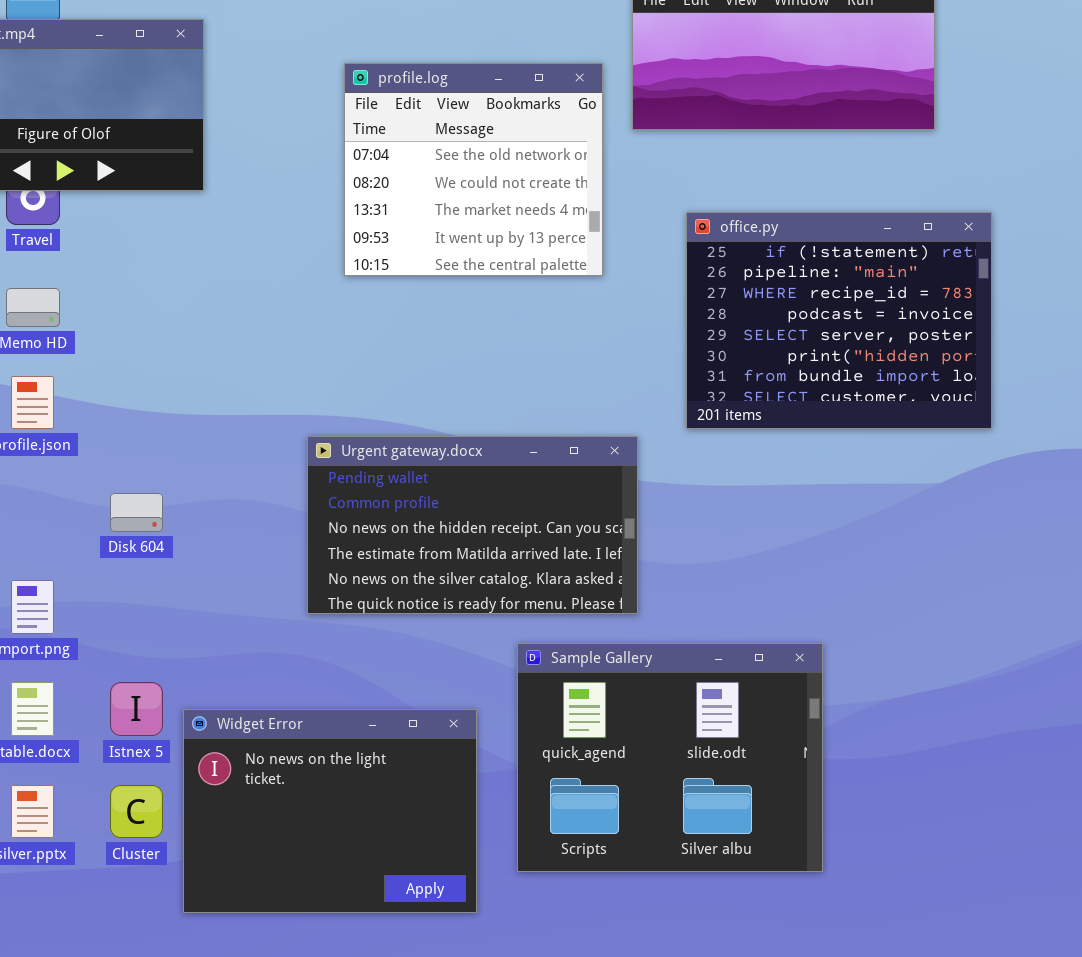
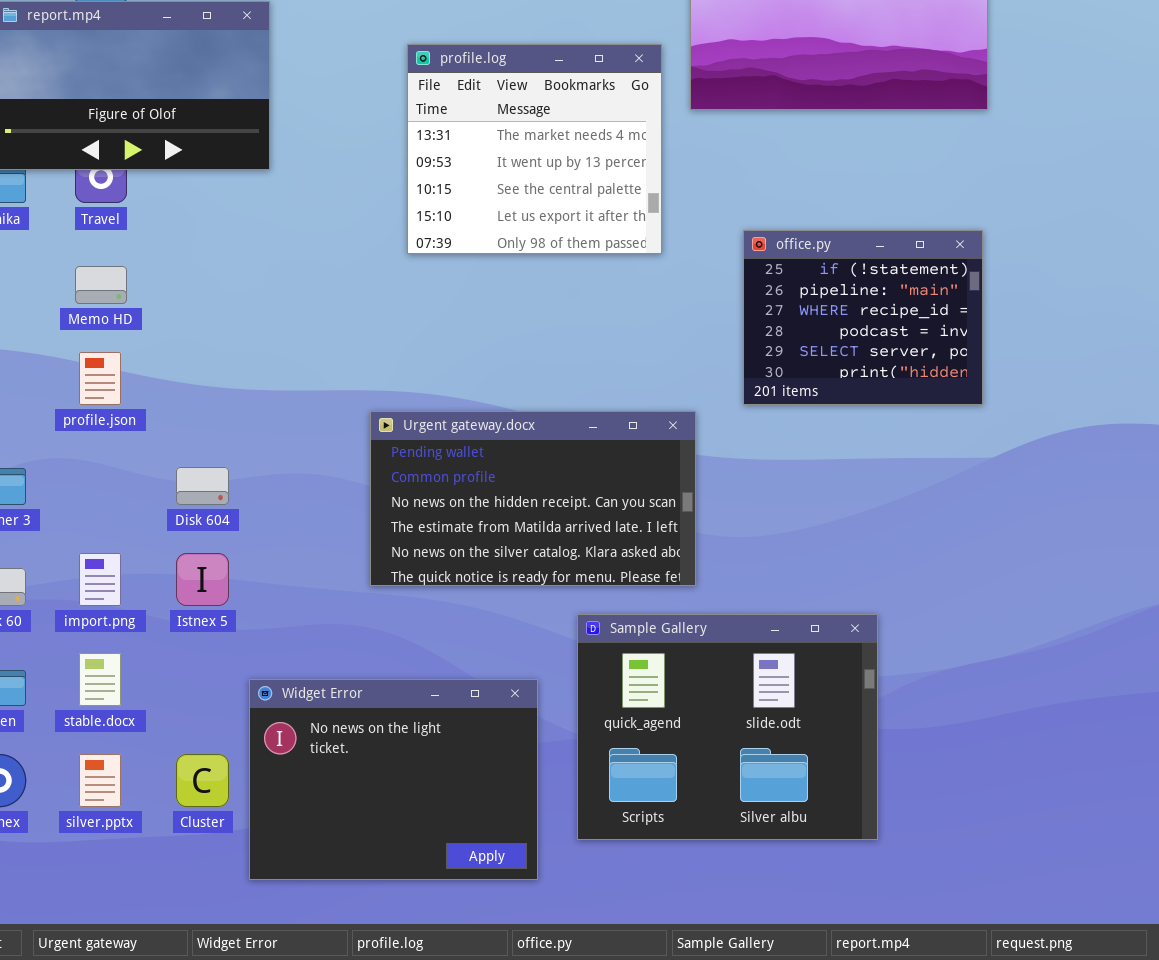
profile.log: [344,63,603,276] -> [407,44,662,254], scrolled down 2 rows
office.py: [686,212,992,429] -> [743,230,983,405], resized
Istnex 5: [110,682,163,736] -> [176,553,229,606], moved

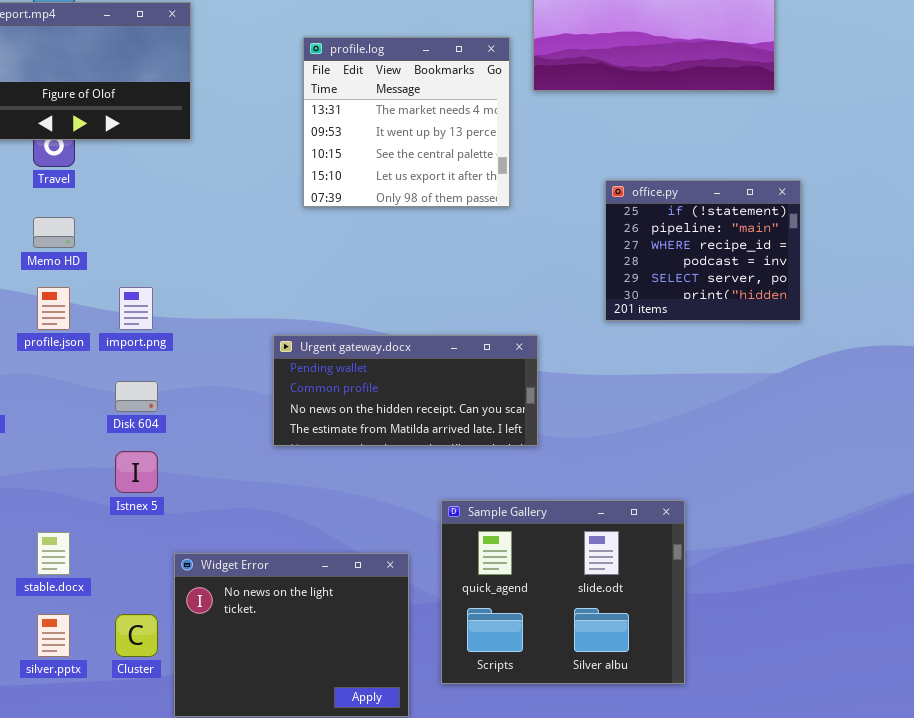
office.py: [743,230,983,405] -> [605,180,801,321], moved
Urgent gateway.docx: [370,411,696,586] -> [273,335,538,446], resized
import.png: [79,553,121,606] -> [119,287,153,330], moved

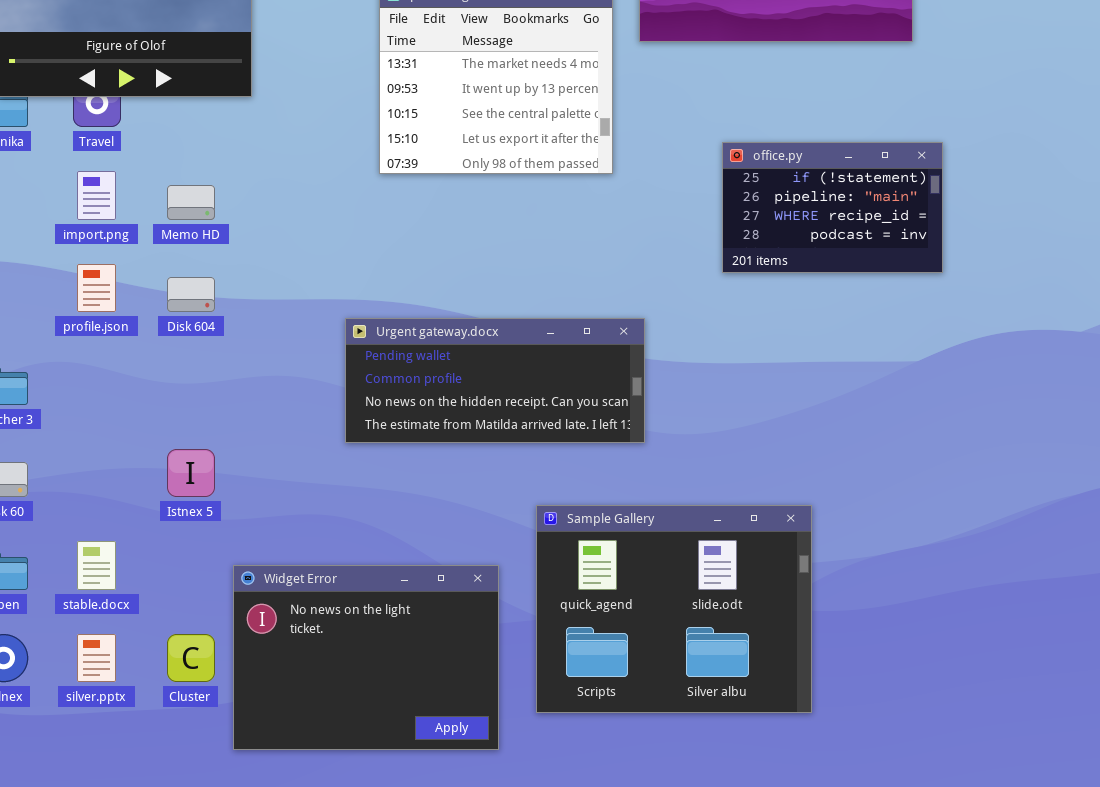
office.py: [605,180,801,321] -> [722,142,943,273], resized
Memo HD: [33,217,75,248] -> [167,185,215,220], moved
import.png: [119,287,153,330] -> [77,171,116,220], moved
Disk 604: [115,381,158,412] -> [167,277,215,312], moved

